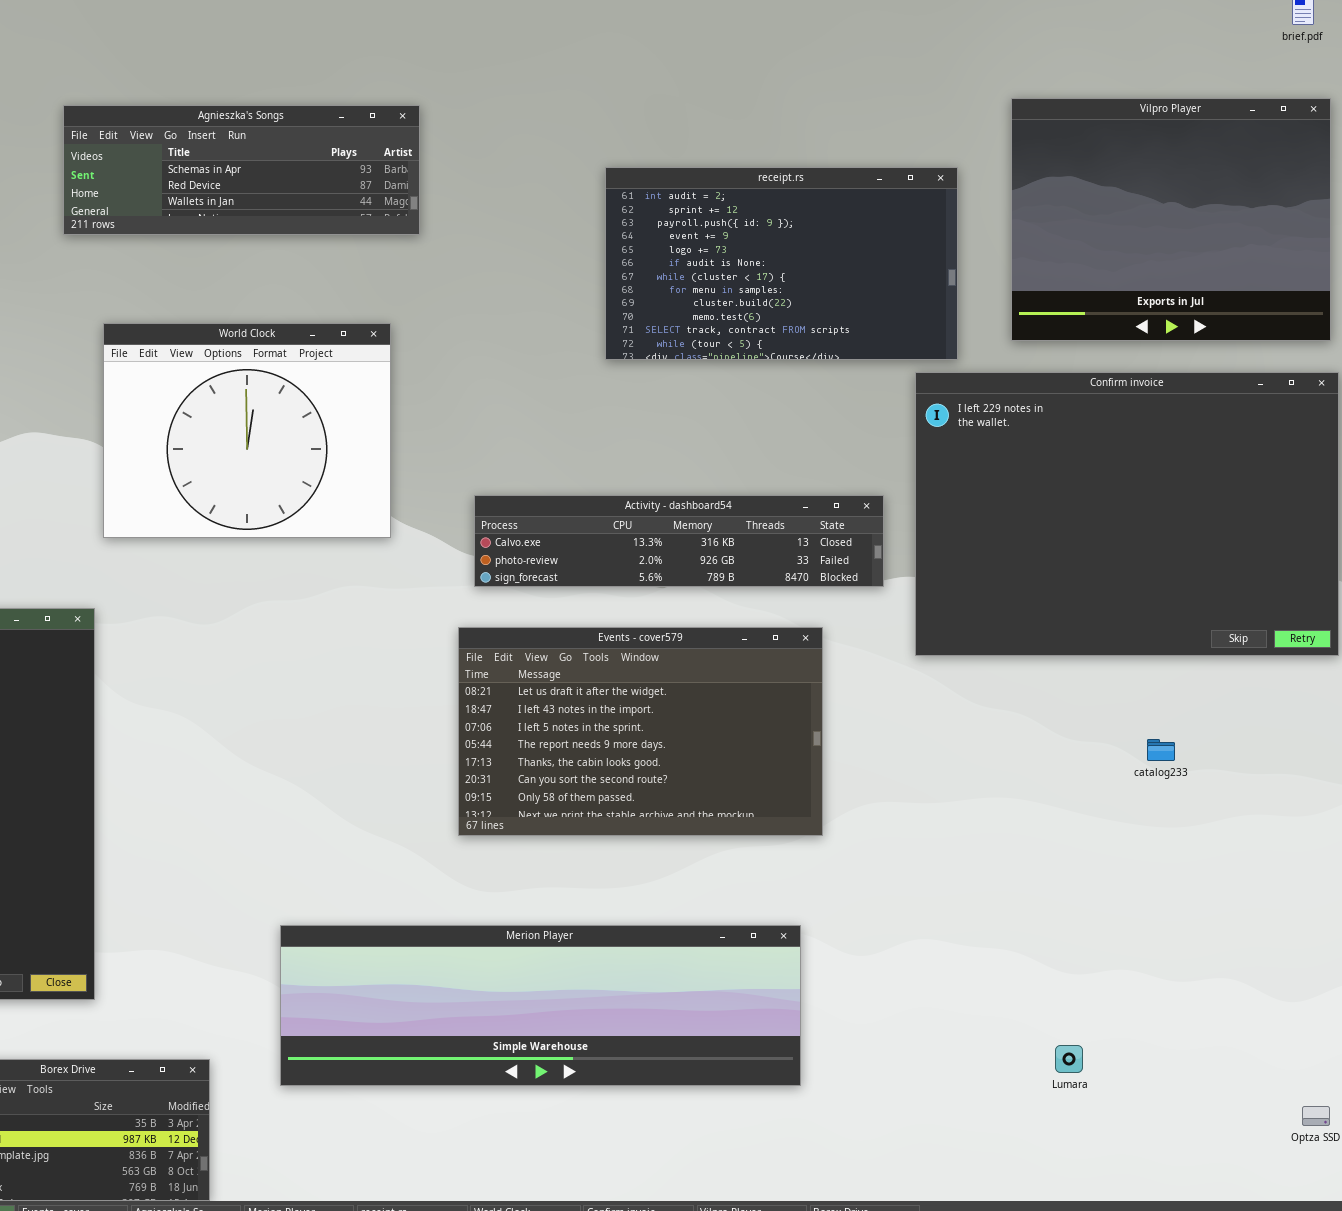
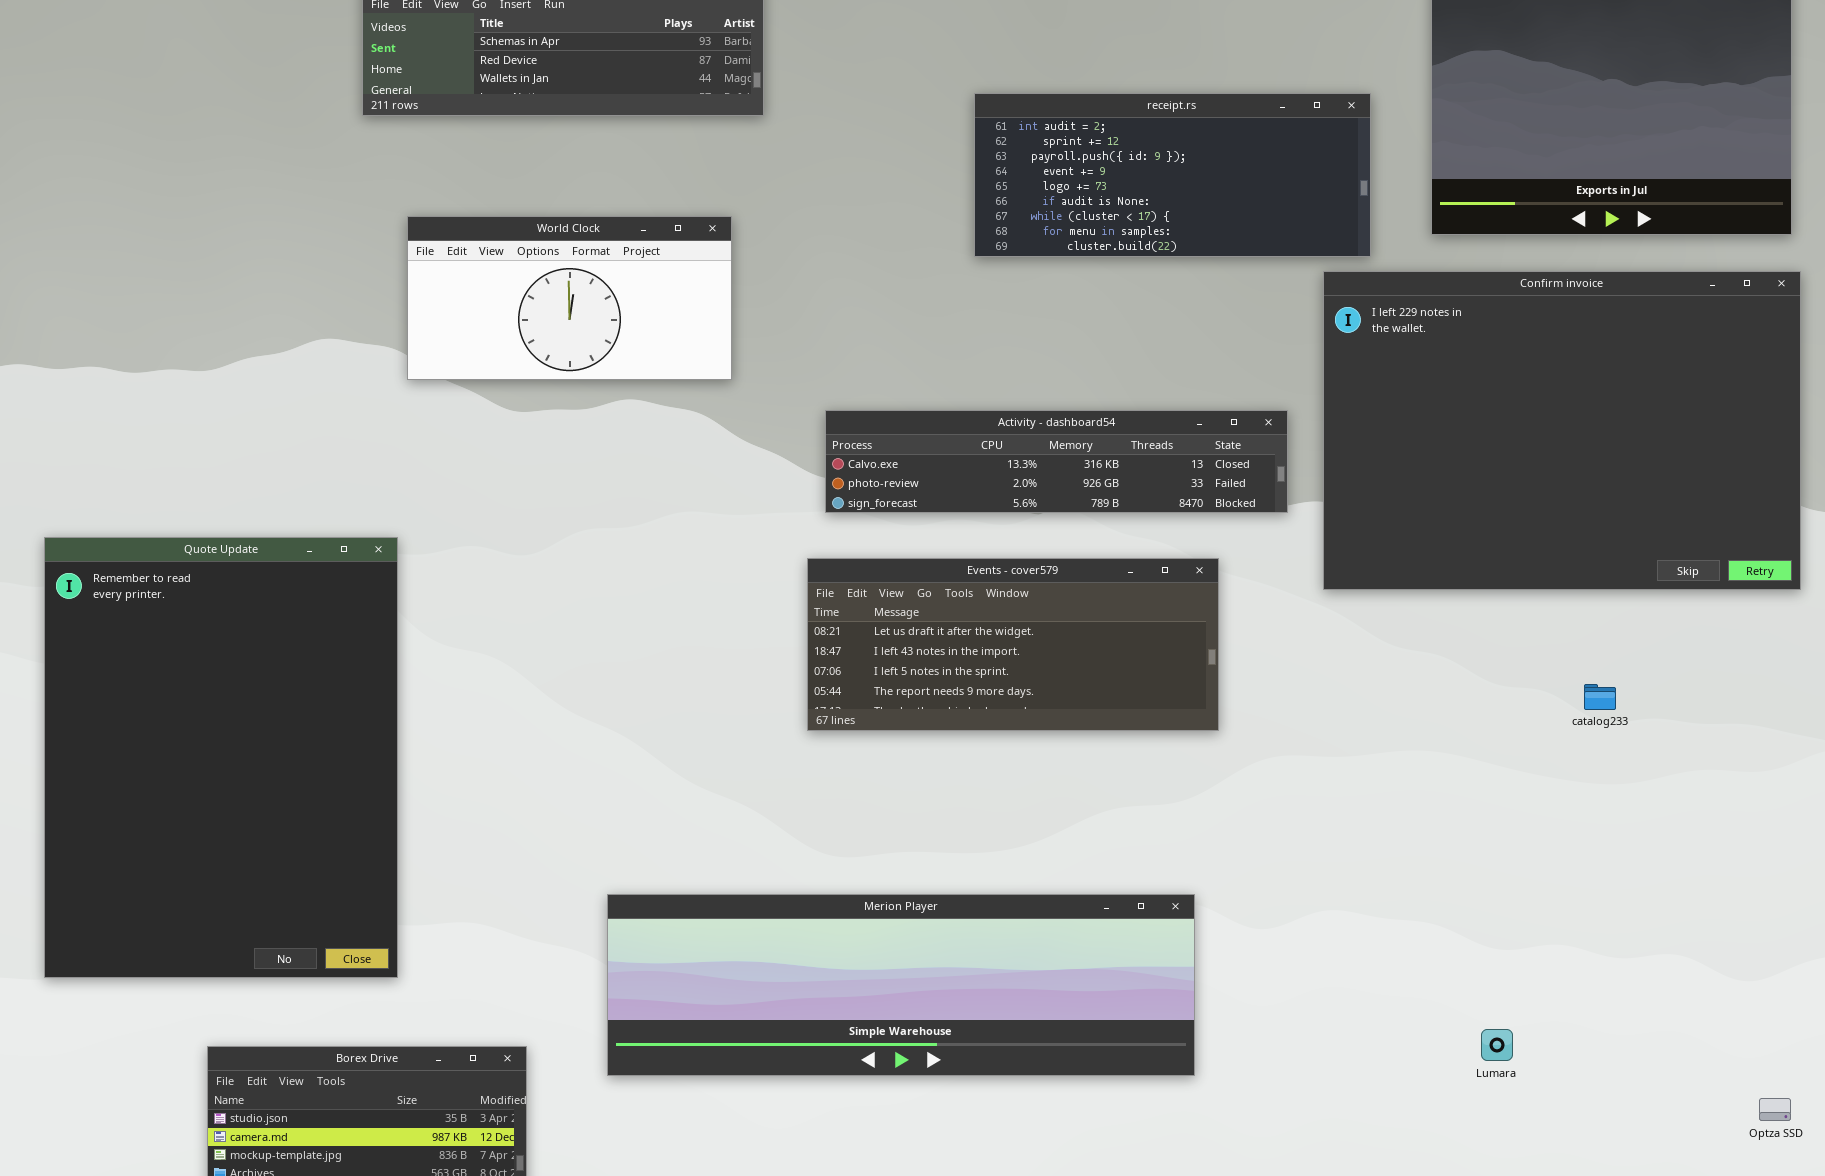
receipt.rs: [605,167,958,360] -> [974,93,1371,257], resized
World Clock: [103,323,391,538] -> [407,216,732,380], resized
Events - cover579: [458,627,823,836] -> [807,558,1219,731], resized

